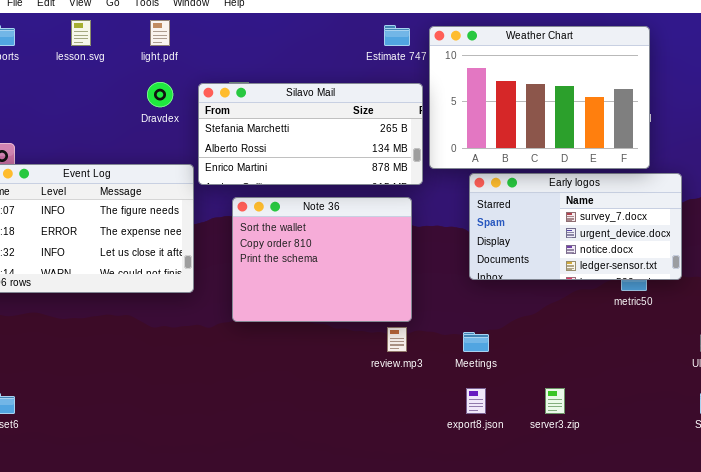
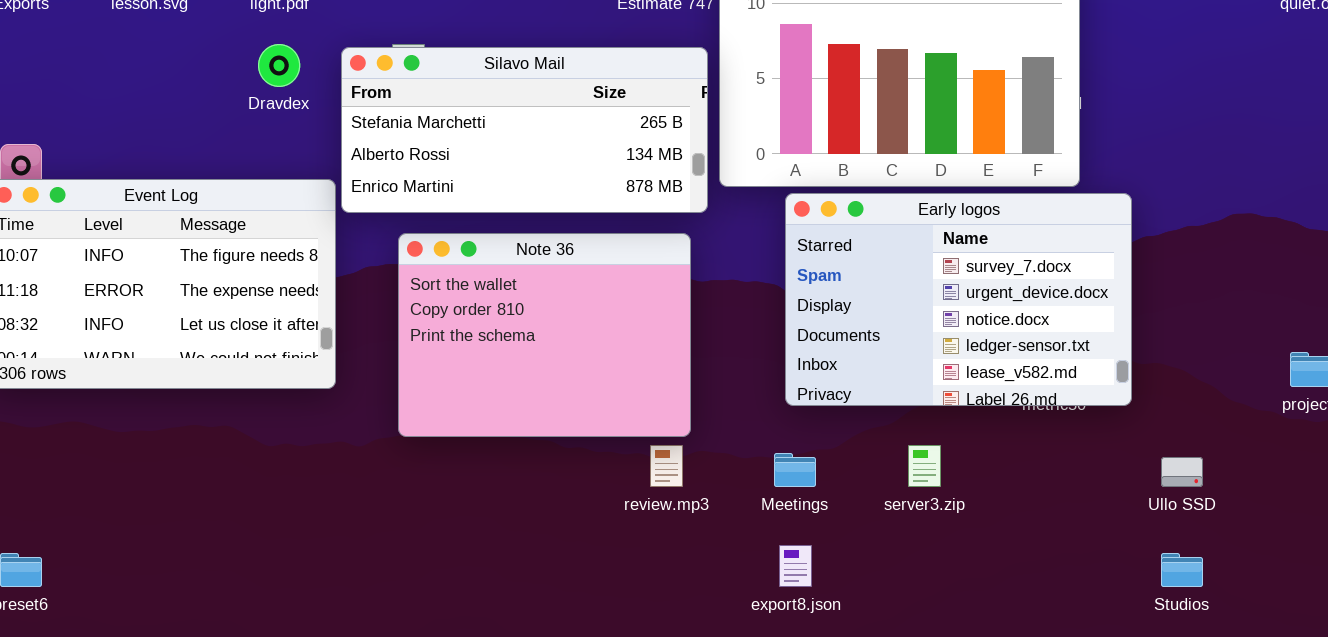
Early logos: [469,173,682,280] -> [785,193,1132,406], resized
server3.zip: [545,388,565,414] -> [908,445,941,487], moved

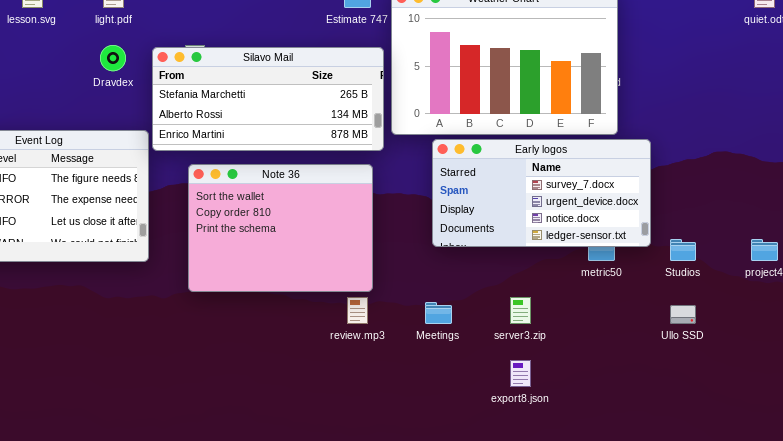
Early logos: [785,193,1132,406] -> [432,139,651,247], resized
export8.json: [779,545,812,587] -> [510,360,531,387], moved
Studios: [1161,553,1203,587] -> [670,239,696,261], moved

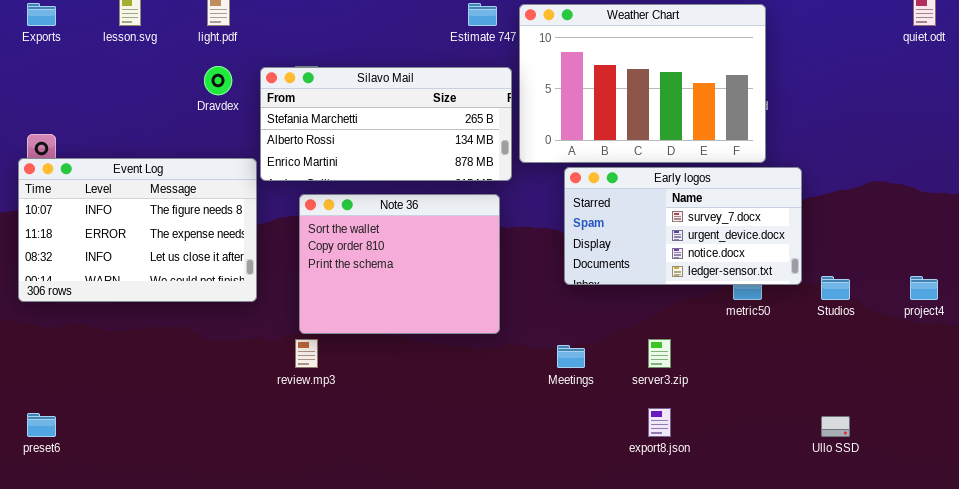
review.mp3: [347,297,368,324] -> [295,339,318,368], moved
Ullo SSD: [670,305,696,324] -> [821,416,850,437], moved

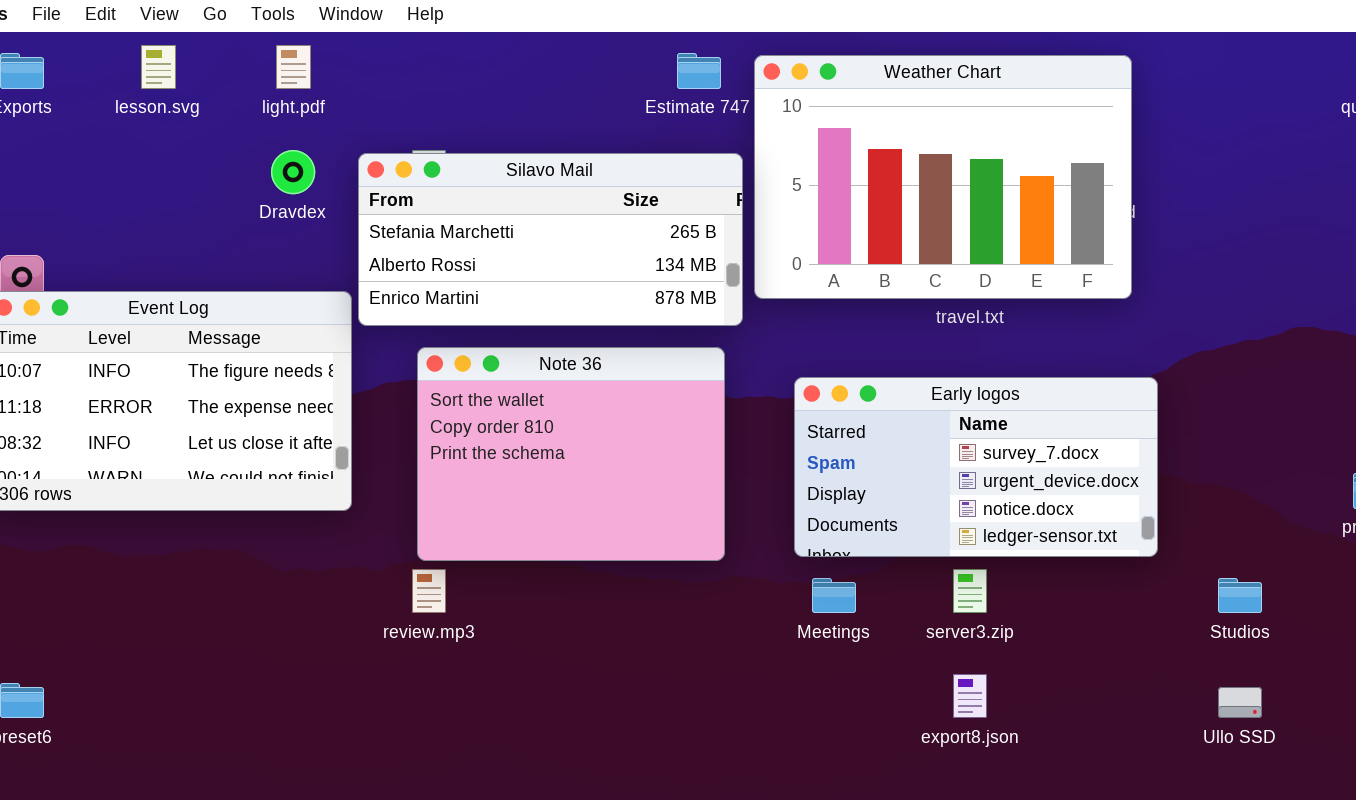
Early logos: [564,167,802,285] -> [794,377,1158,557], moved
Studios: [821,276,850,300] -> [1218,578,1262,613], moved

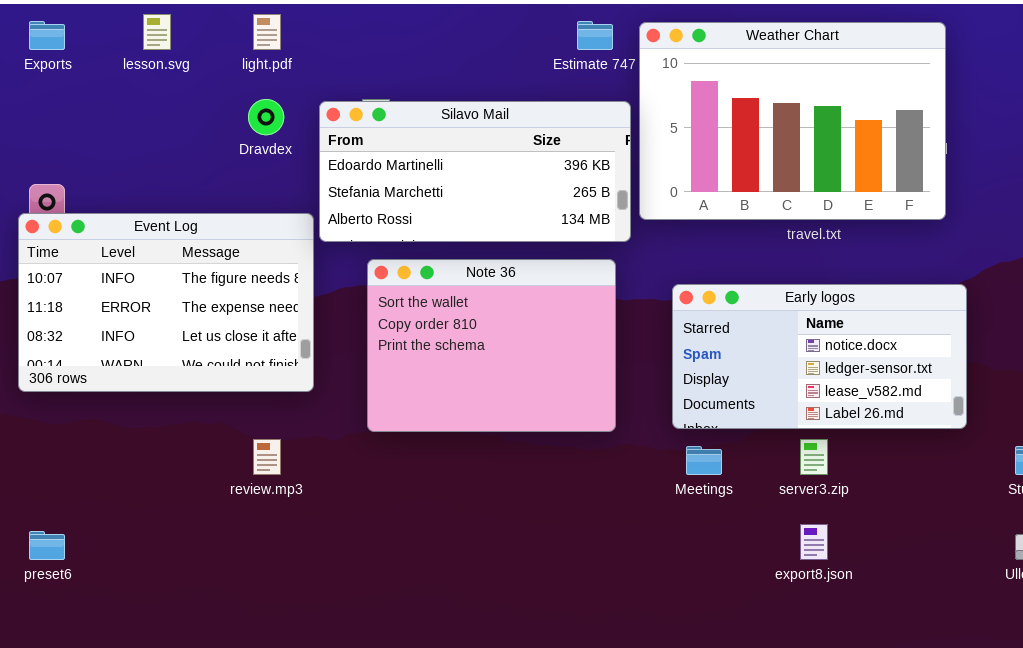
Silavo Mail: [358,153,743,326] -> [319,101,631,242], scrolled up 1 row
Early logos: [794,377,1158,557] -> [672,284,967,429], scrolled down 2 rows
review.mp3: [412,569,446,613] -> [253,439,281,475], moved

